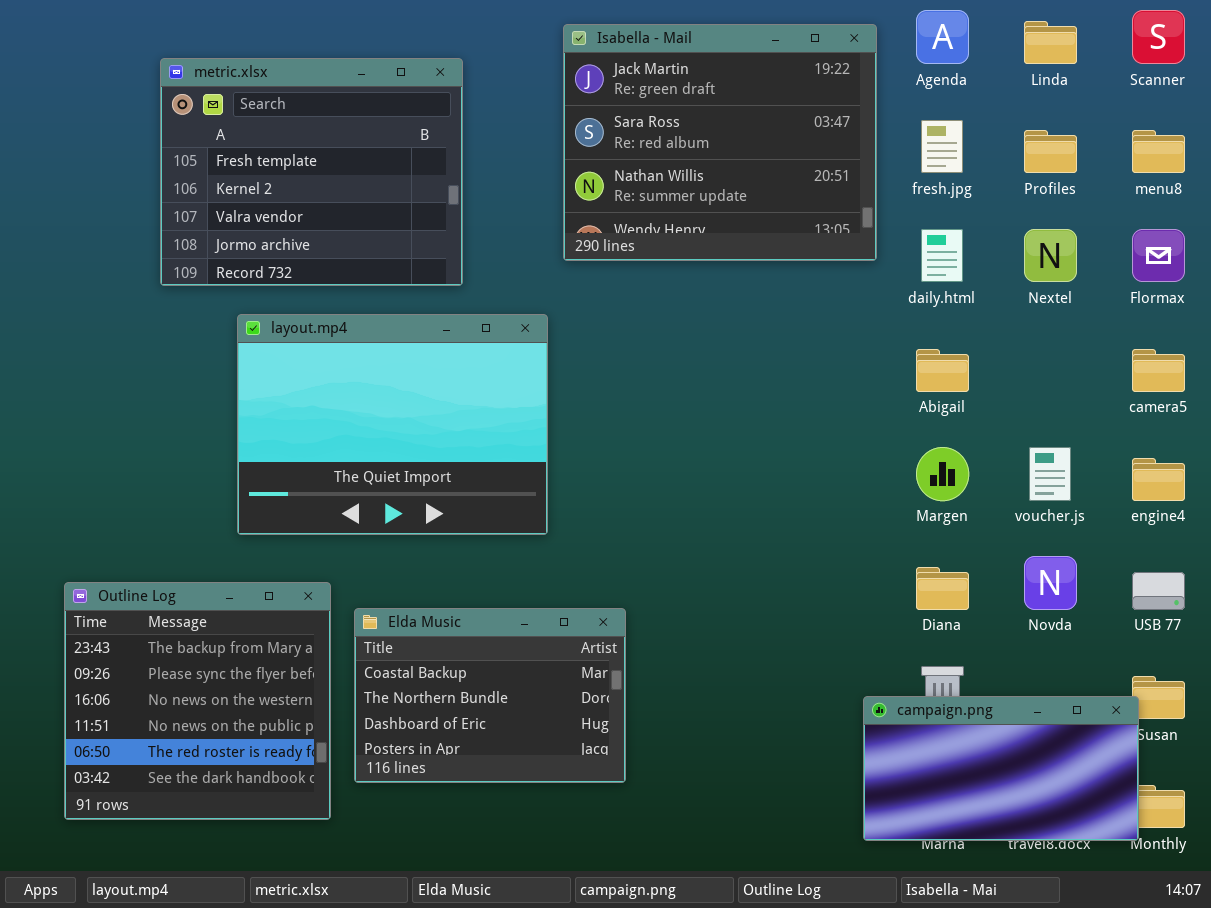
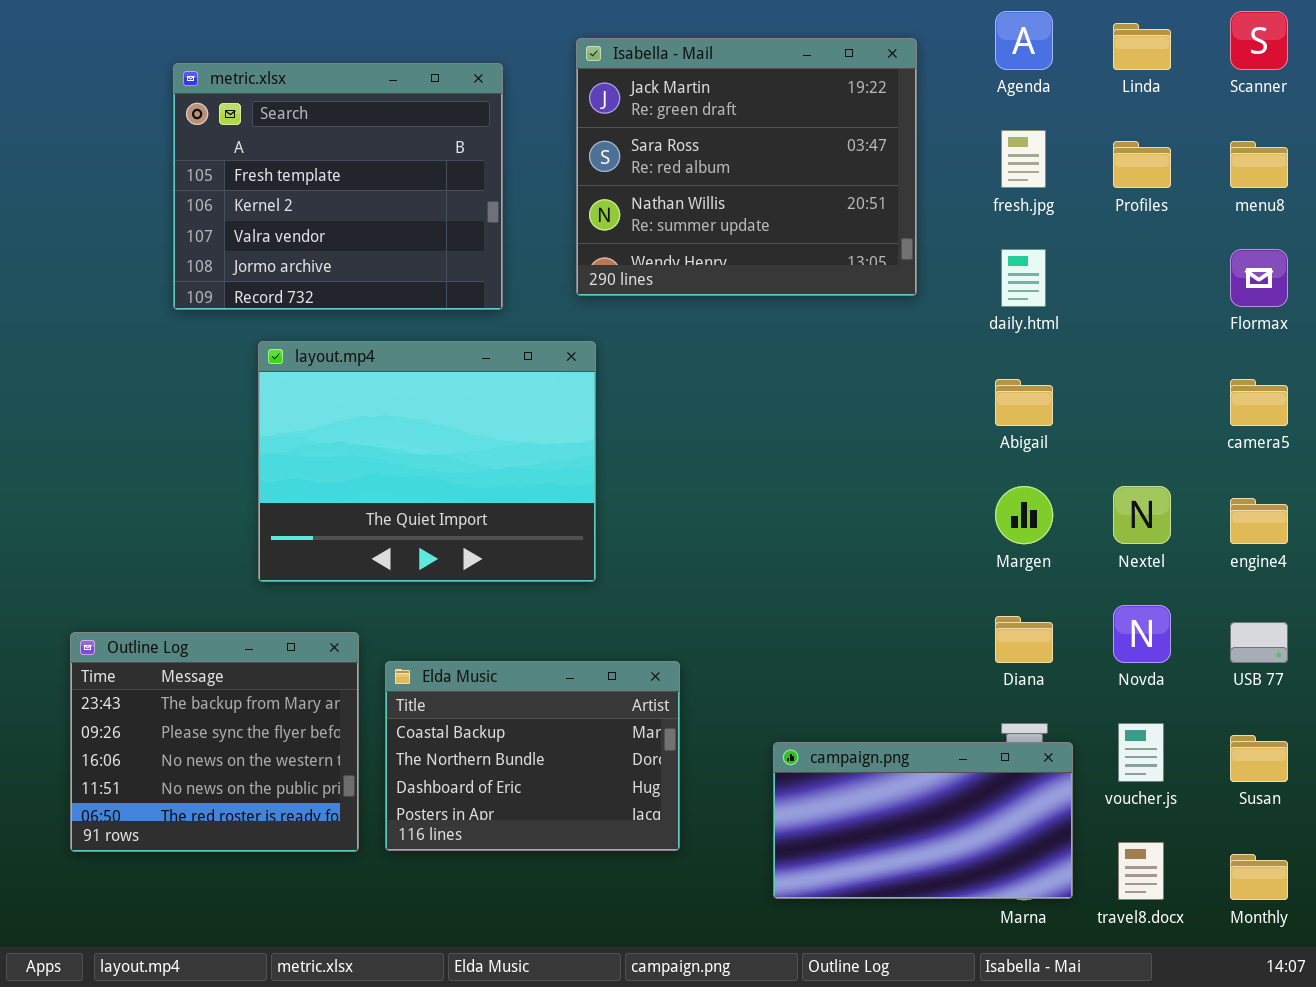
Isabella - Mail: [563,24,877,261] -> [576,38,917,296], moved
Nextel: [1024,229,1077,282] -> [1113,486,1171,544], moved
voucher.js: [1029,447,1071,501] -> [1118,723,1164,782], moved
Outline Log: [64,582,331,820] -> [70,632,359,852], resized
campaign.png: [863,696,1139,841] -> [773,742,1073,899], moved

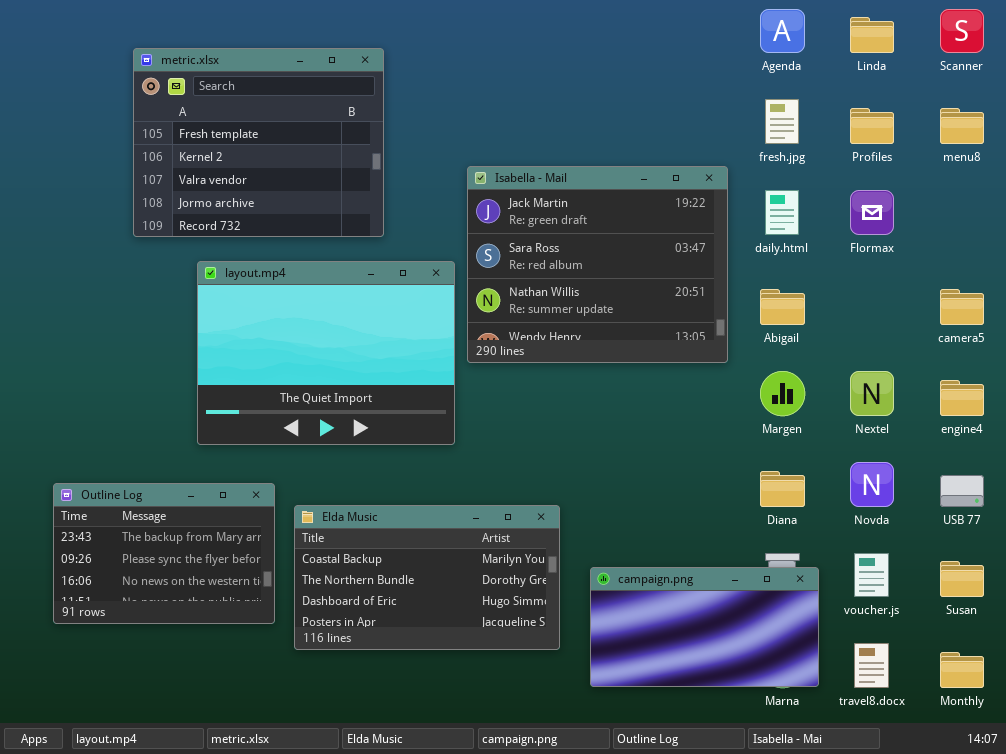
Isabella - Mail: [576,38,917,296] -> [467,166,728,363], moved
Flormax: [1230,249,1288,307] -> [850,190,894,235], moved
Outline Log: [70,632,359,852] -> [53,483,275,624], resized
Elda Music: [385,661,680,851] -> [294,505,560,650], resized

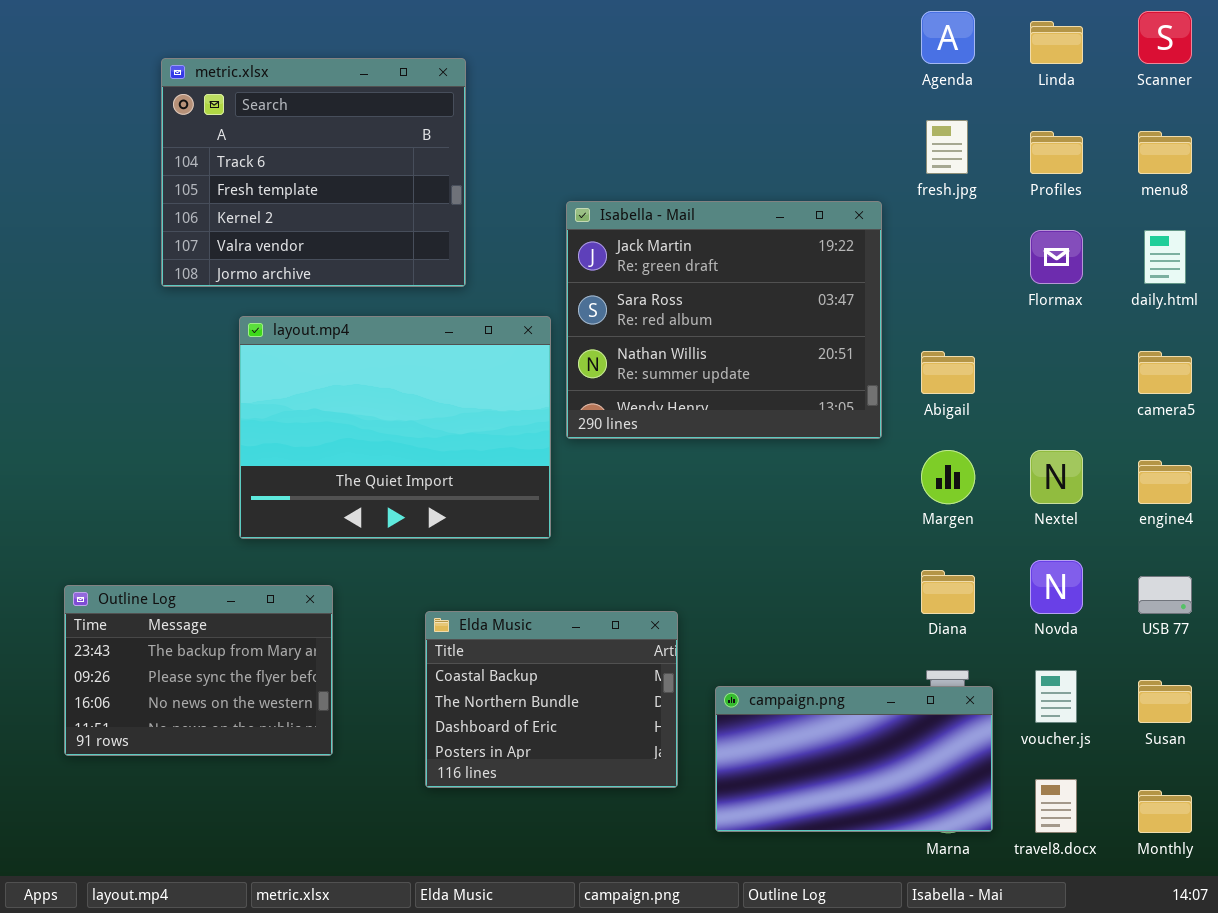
metric.xlsx: [133,48,384,237] -> [161,58,466,287], scrolled up 1 row
daily.html: [765,190,799,235] -> [1144,230,1186,284], moved
Elda Music: [294,505,560,650] -> [425,611,678,788], resized

